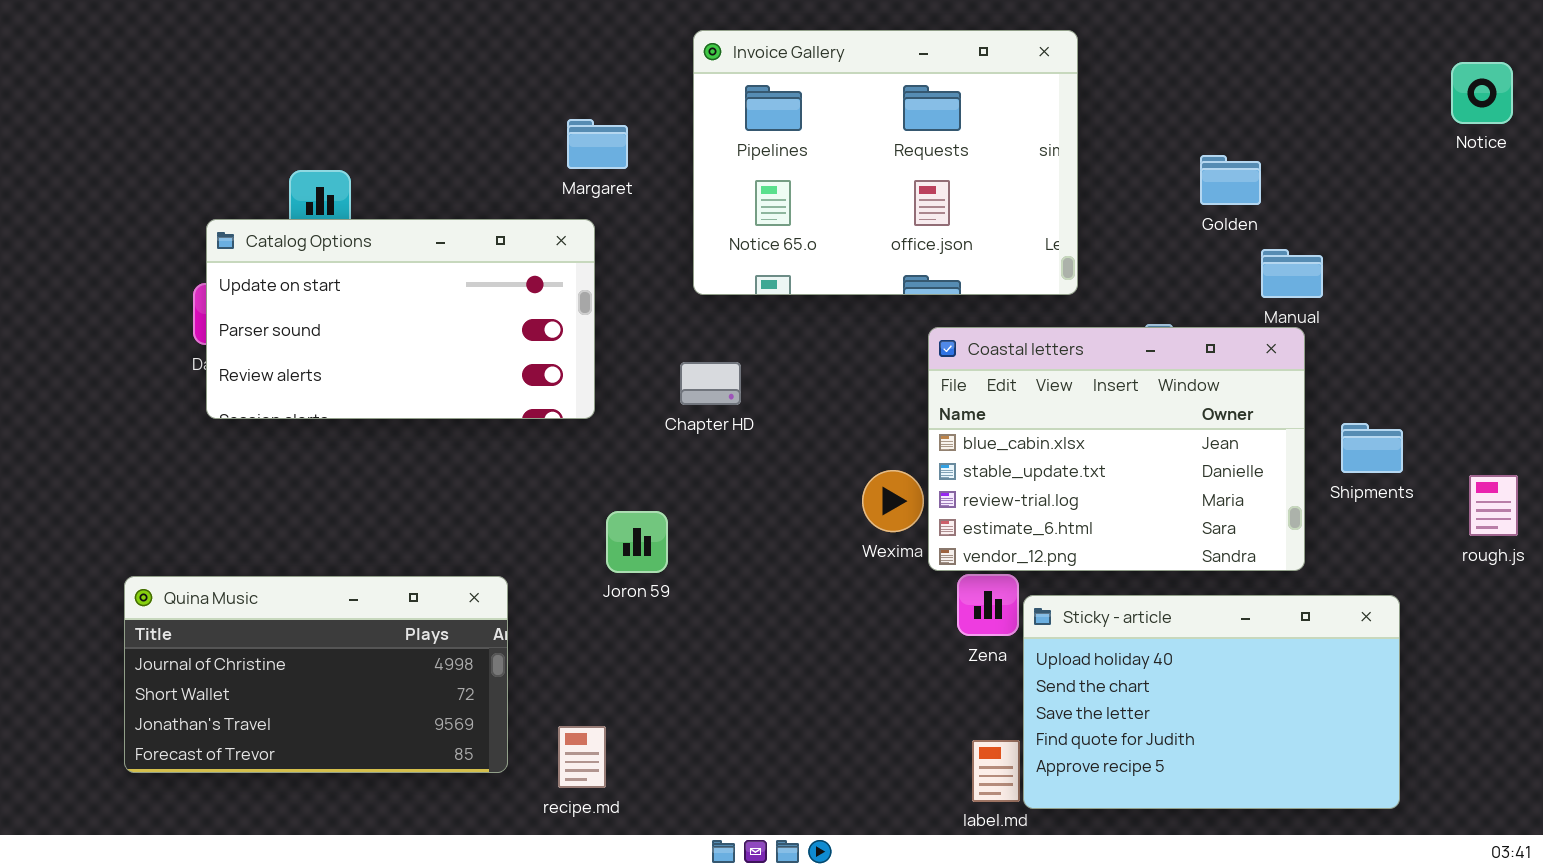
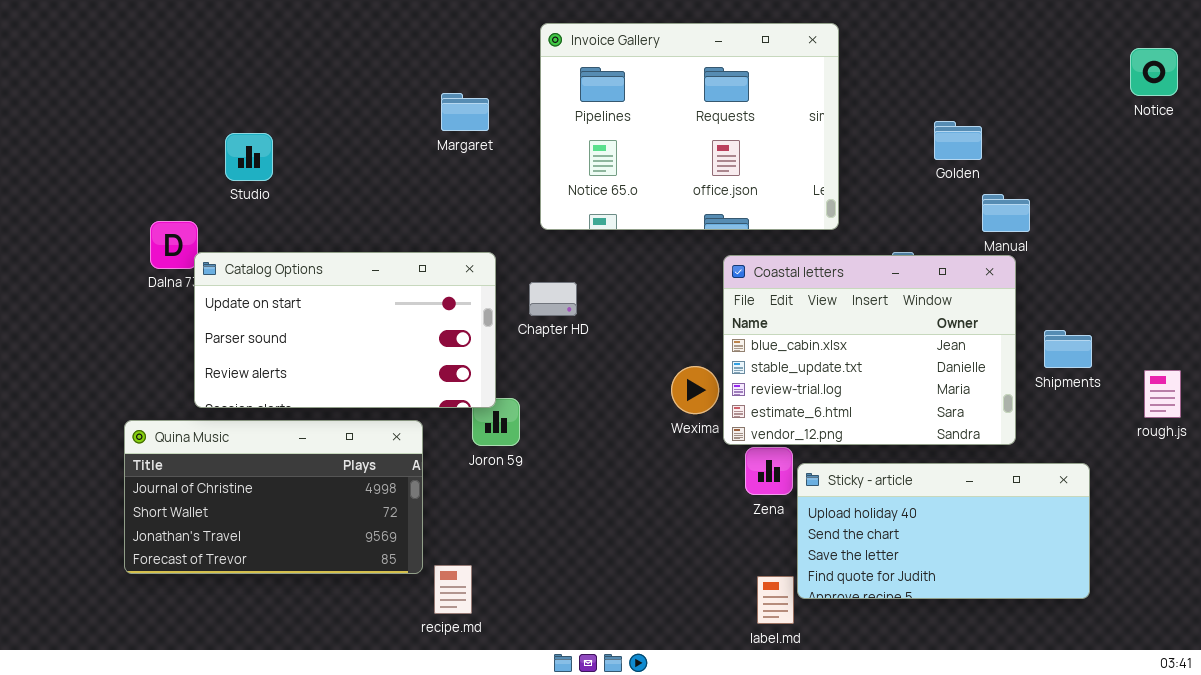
Catalog Options: [206,219,595,419] -> [194,252,496,408], moved
Quina Music: [124,576,508,773] -> [124,420,423,574], moved
Sticky - article: [1023,595,1400,809] -> [797,463,1090,599], resized

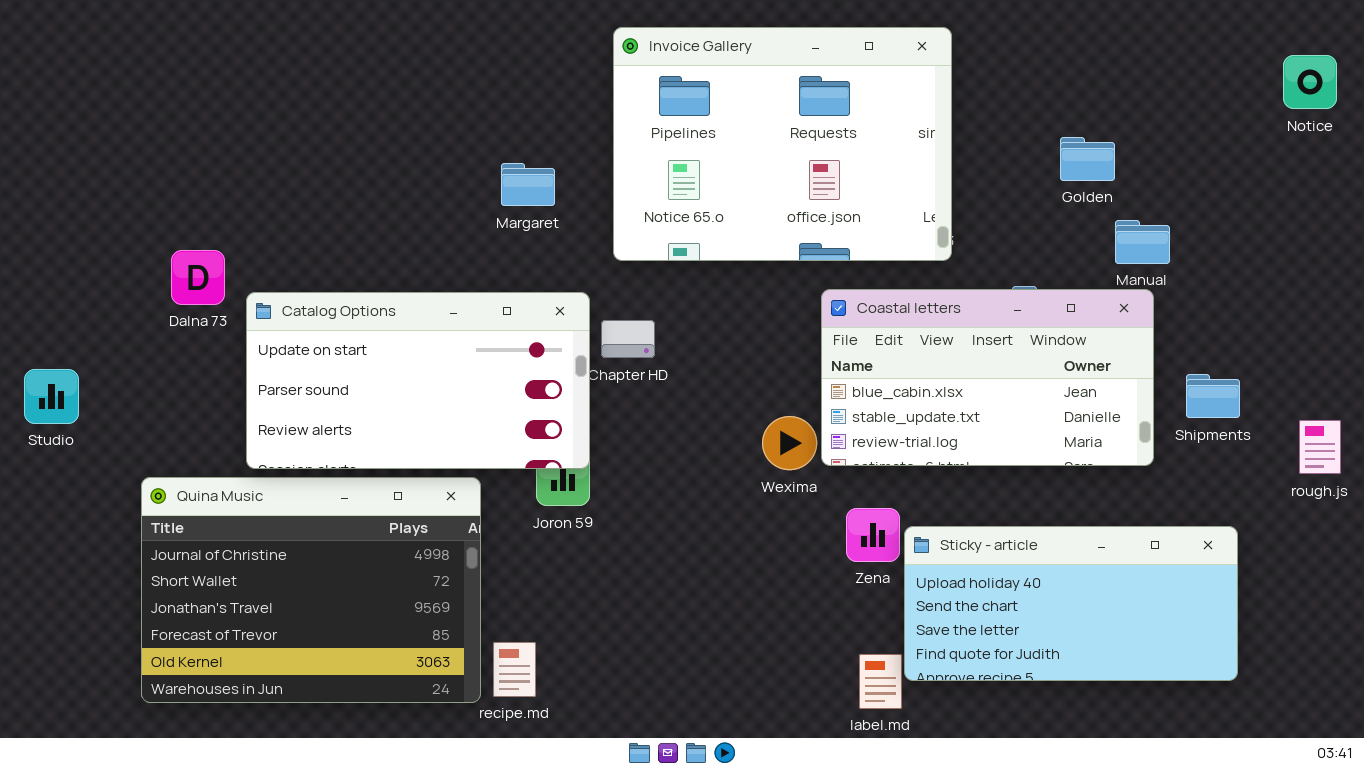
Margaret: [441,93,489,131] -> [501,163,555,206], moved
Studio: [225,133,273,181] -> [24,369,79,424], moved
Catalog Options: [194,252,496,408] -> [246,292,590,469], moved
Coastal letters: [723,255,1016,445] -> [821,289,1154,466], resized
Quina Music: [124,420,423,574] -> [141,477,481,703], resized

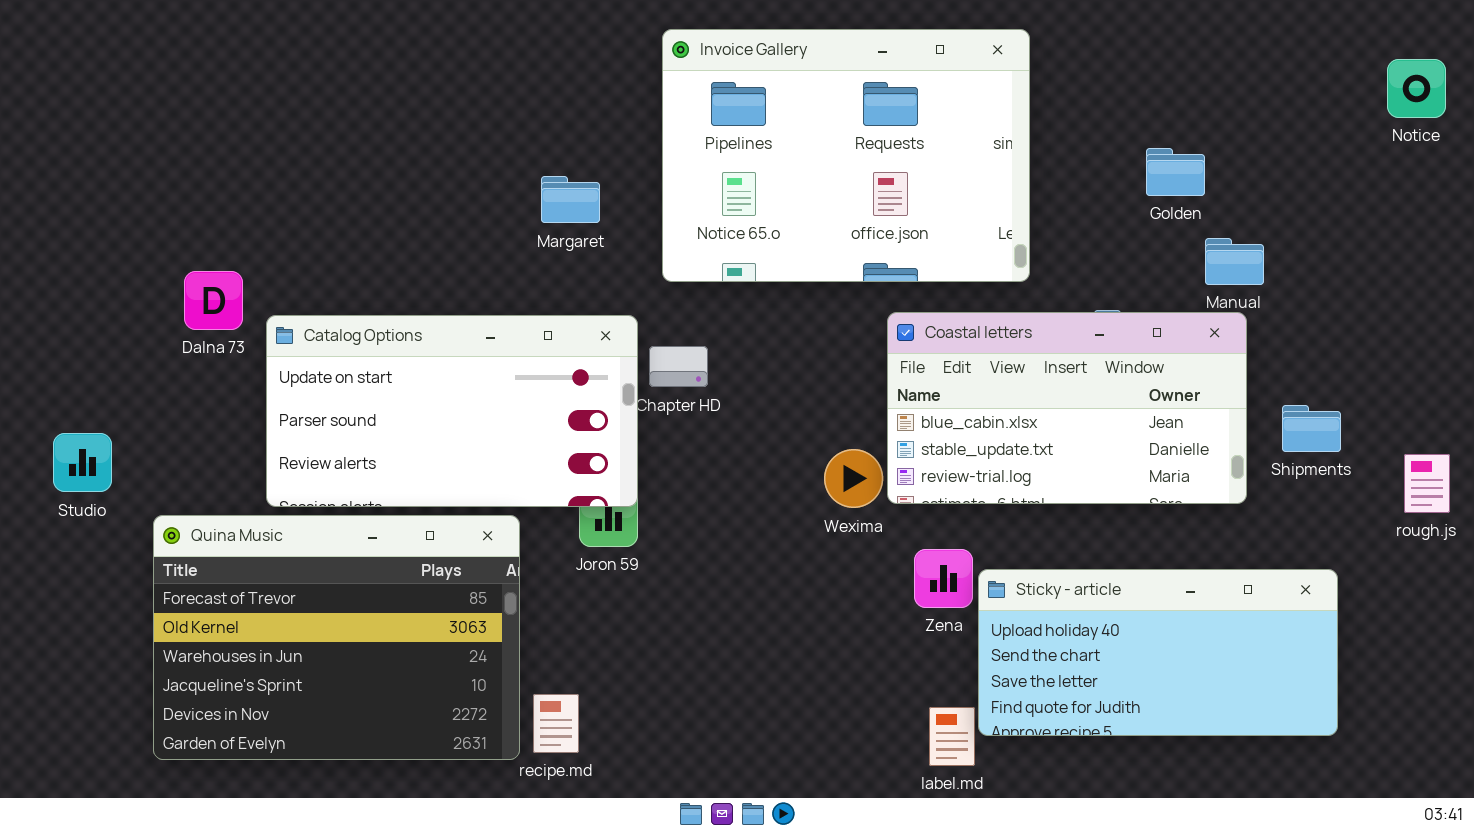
Studio: [24,369,79,424] -> [53,433,112,492], moved
Quina Music: [141,477,481,703] -> [153,515,520,760], scrolled down 3 rows

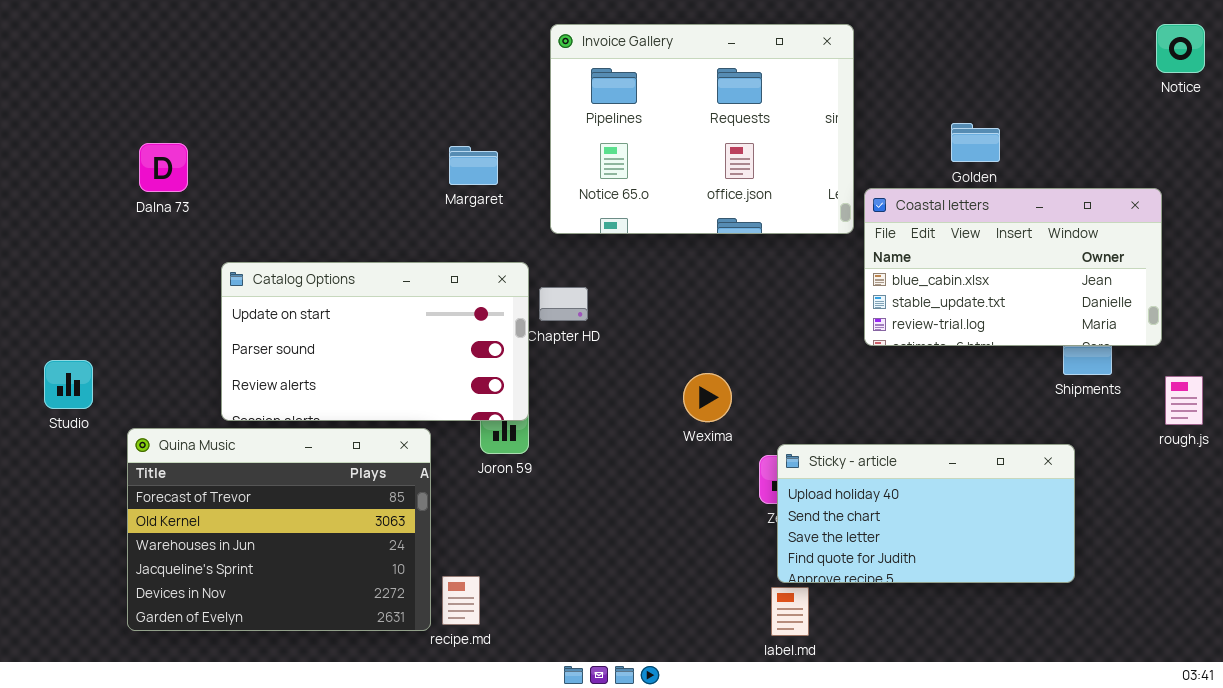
Notice: [1387,59,1446,118] -> [1156,24,1205,73], moved
Dalna 73: [184,271,243,330] -> [139,143,188,192], moved
Coastal letters: [887,312,1247,504] -> [864,188,1162,346], moved
Sticky - article: [978,569,1338,736] -> [777,444,1075,583], moved

